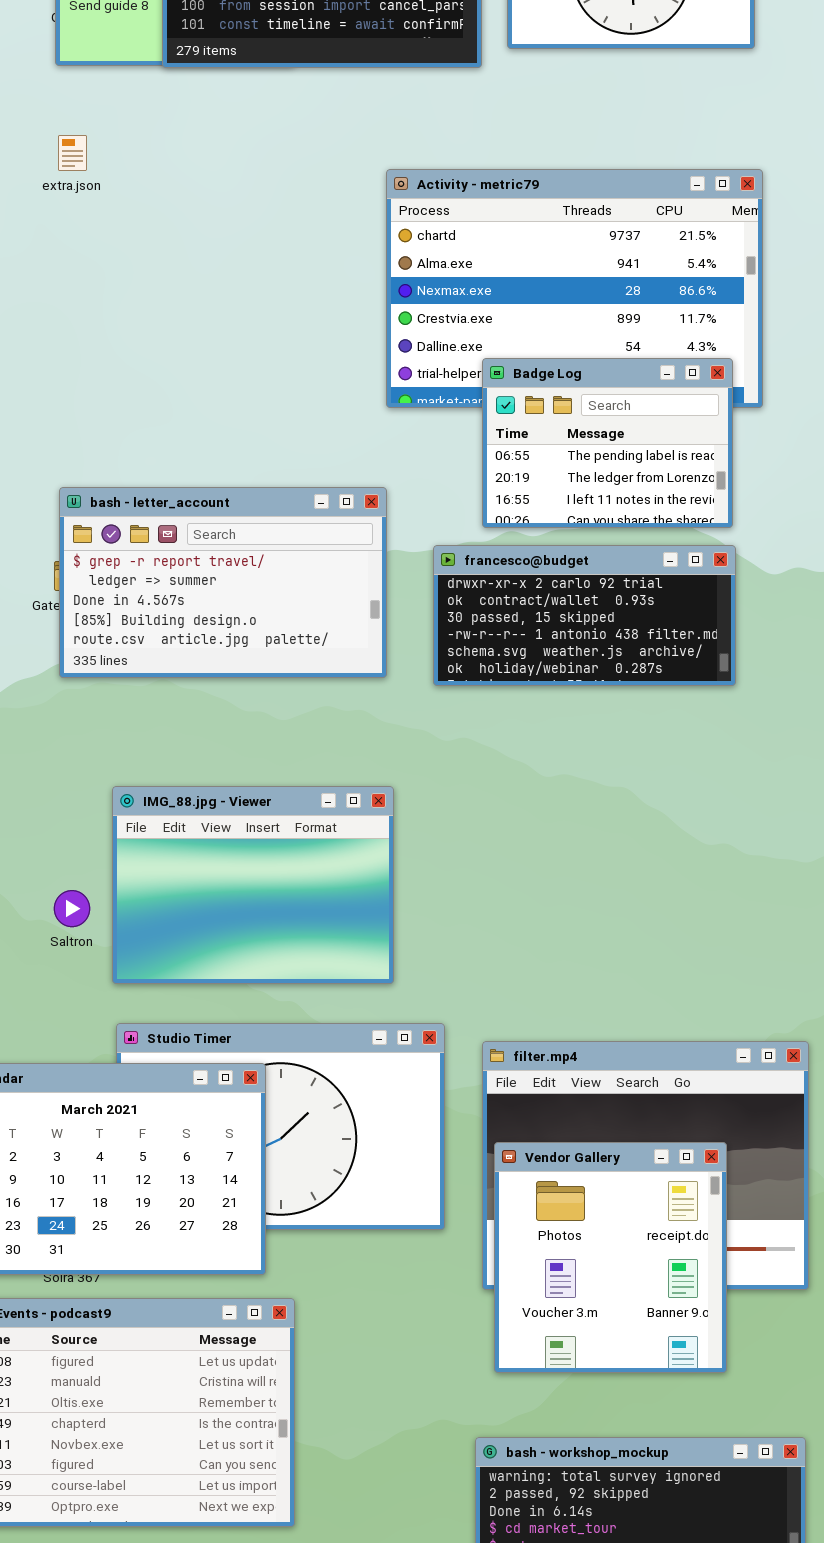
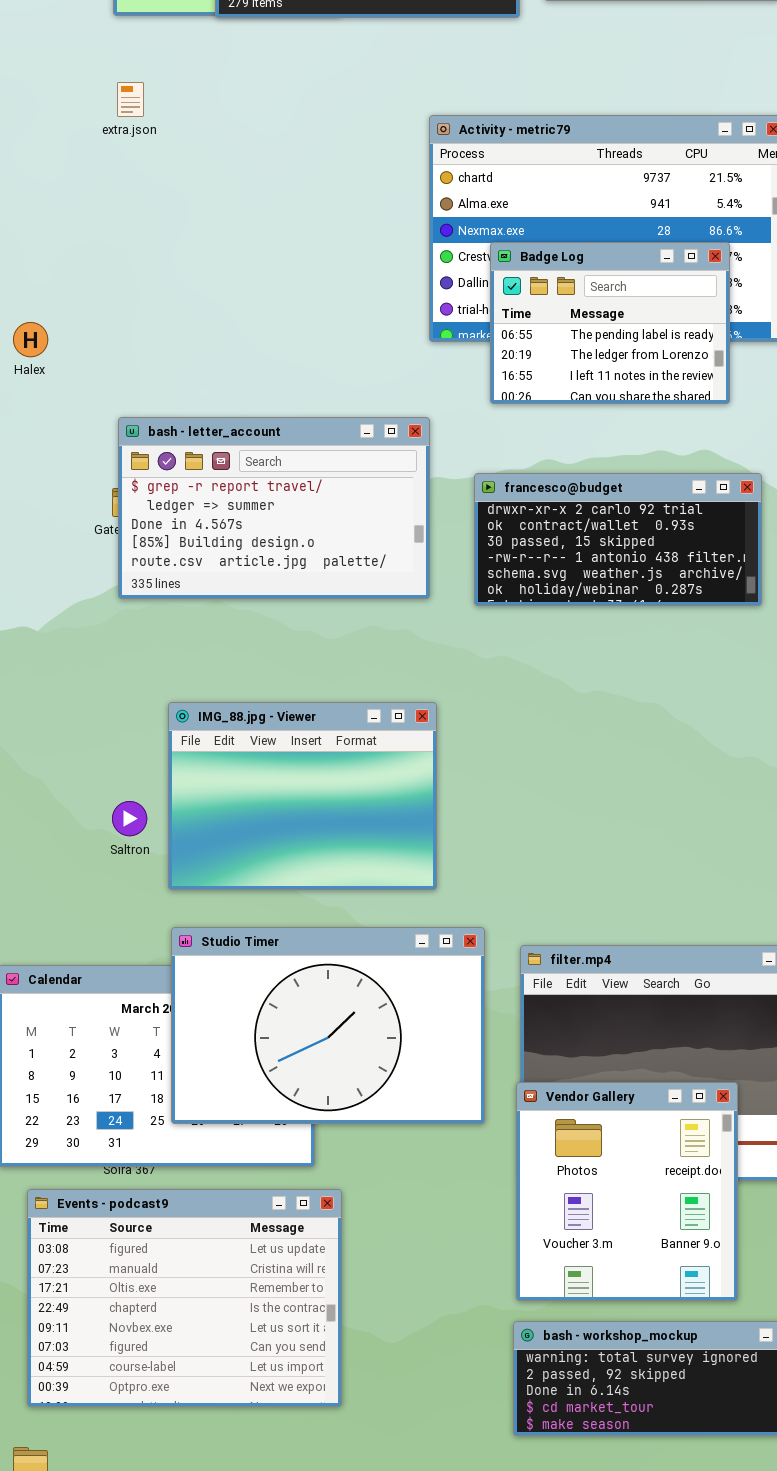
Badge Log: [482,358,733,528] -> [490,242,730,404], moved
Studio Timer: [116,1023,445,1230] -> [171,927,485,1124], raised
Vendor Gallery: [494,1142,727,1373] -> [516,1082,738,1301], moved

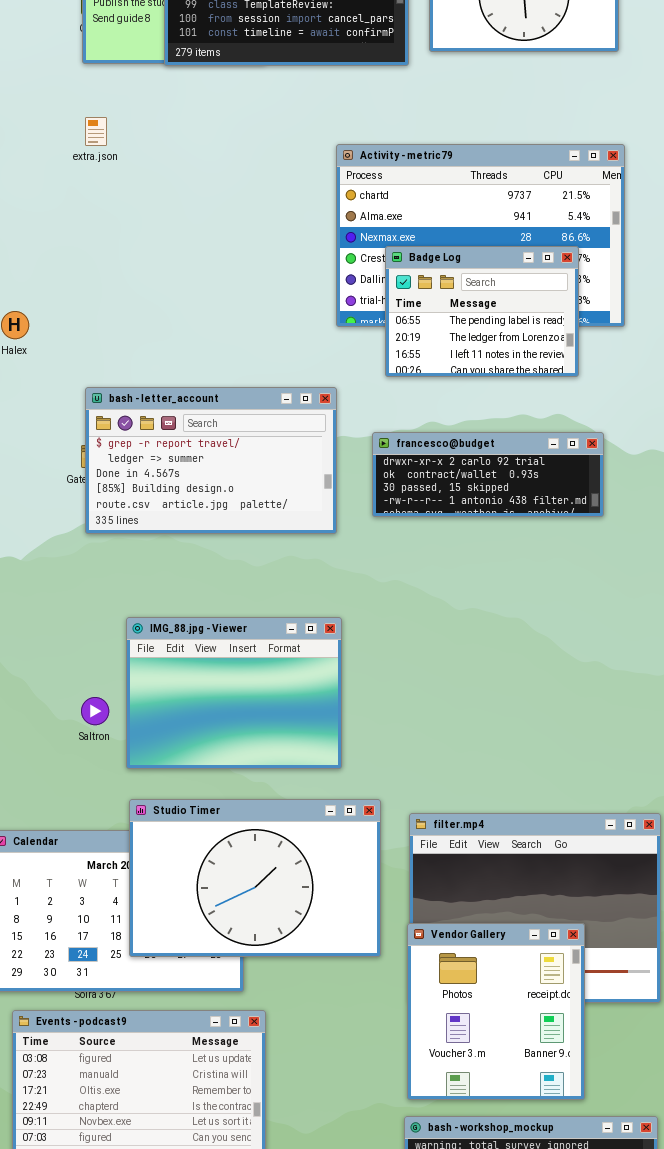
francesco@budget: [474,473,762,606] -> [372,432,604,517], resized

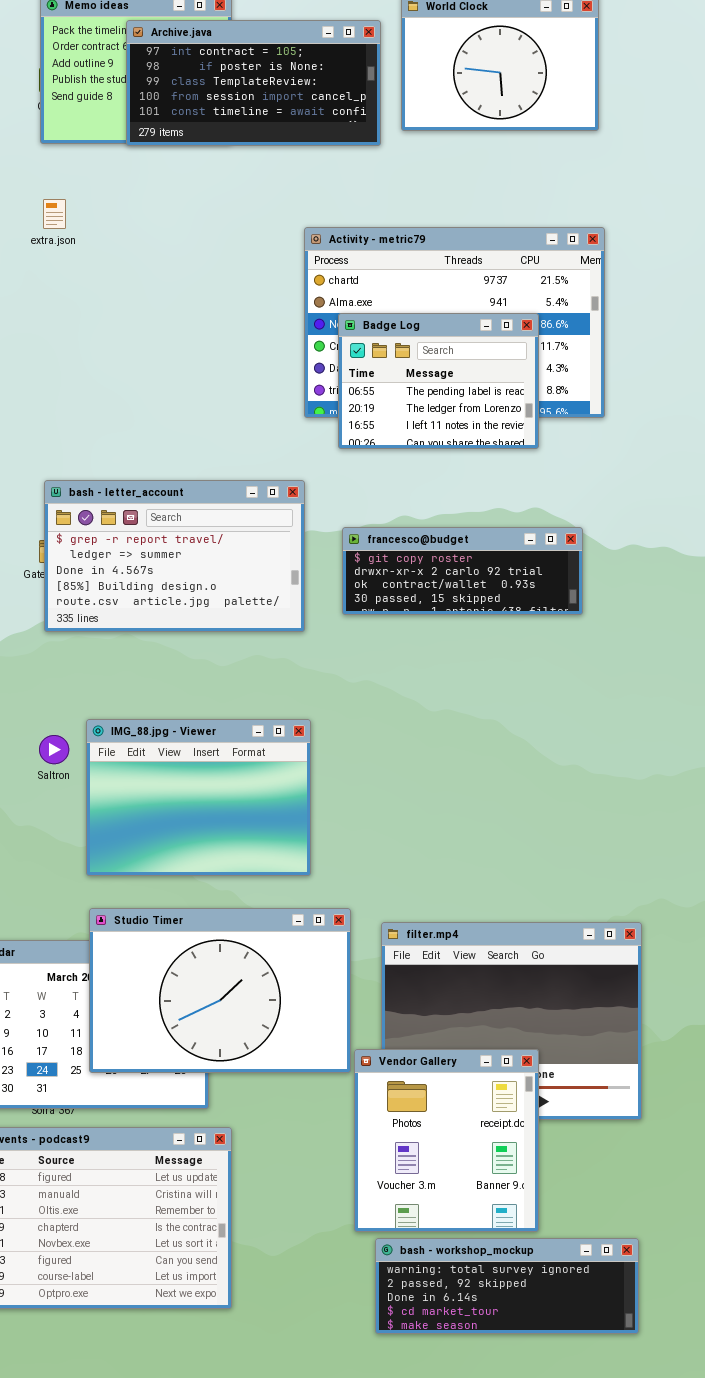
Badge Log: [385,246,579,377] -> [338,313,539,449], moved
francesco@budget: [372,432,604,517] -> [342,527,583,615], scrolled up 1 row
Saltron: [81,697,109,725] -> [39,735,69,764], moved
Vendor Gallery: [407,923,585,1100] -> [354,1049,539,1232], moved

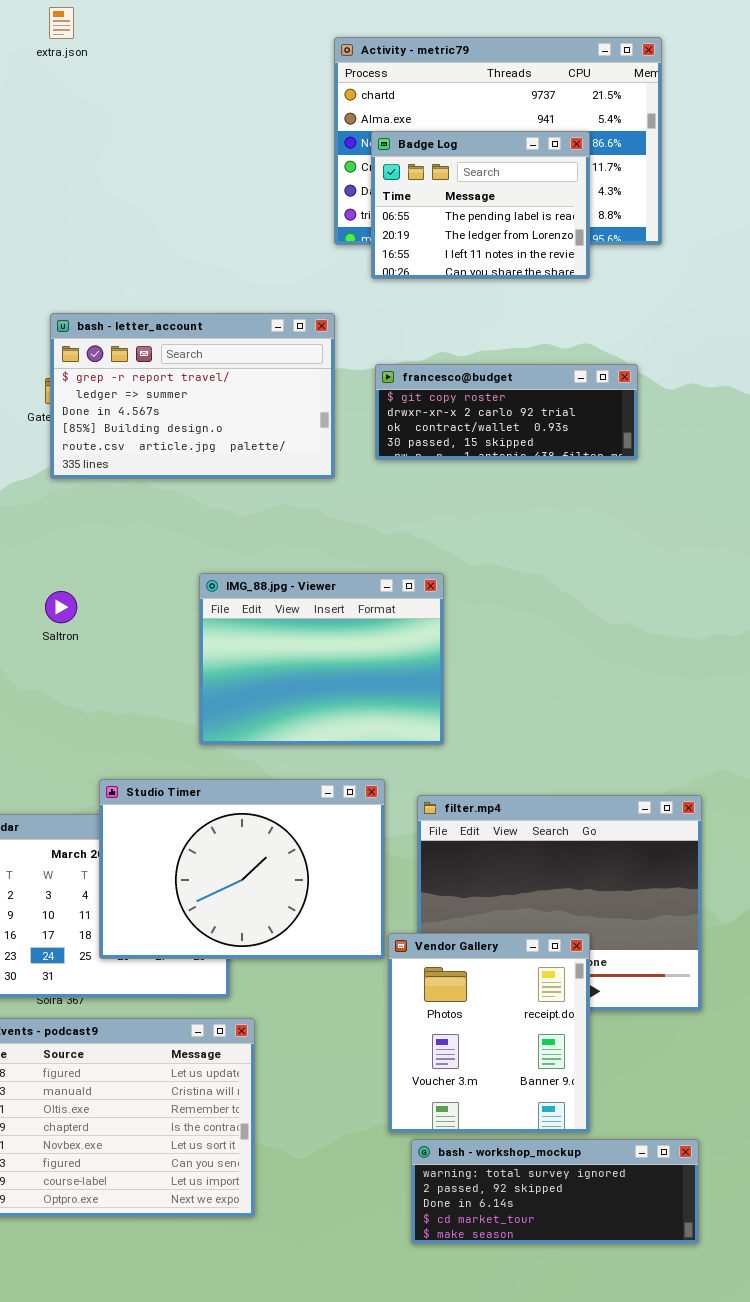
IMG_88.jpg - Viewer: [86,719,311,876] -> [199,573,444,745], moved

